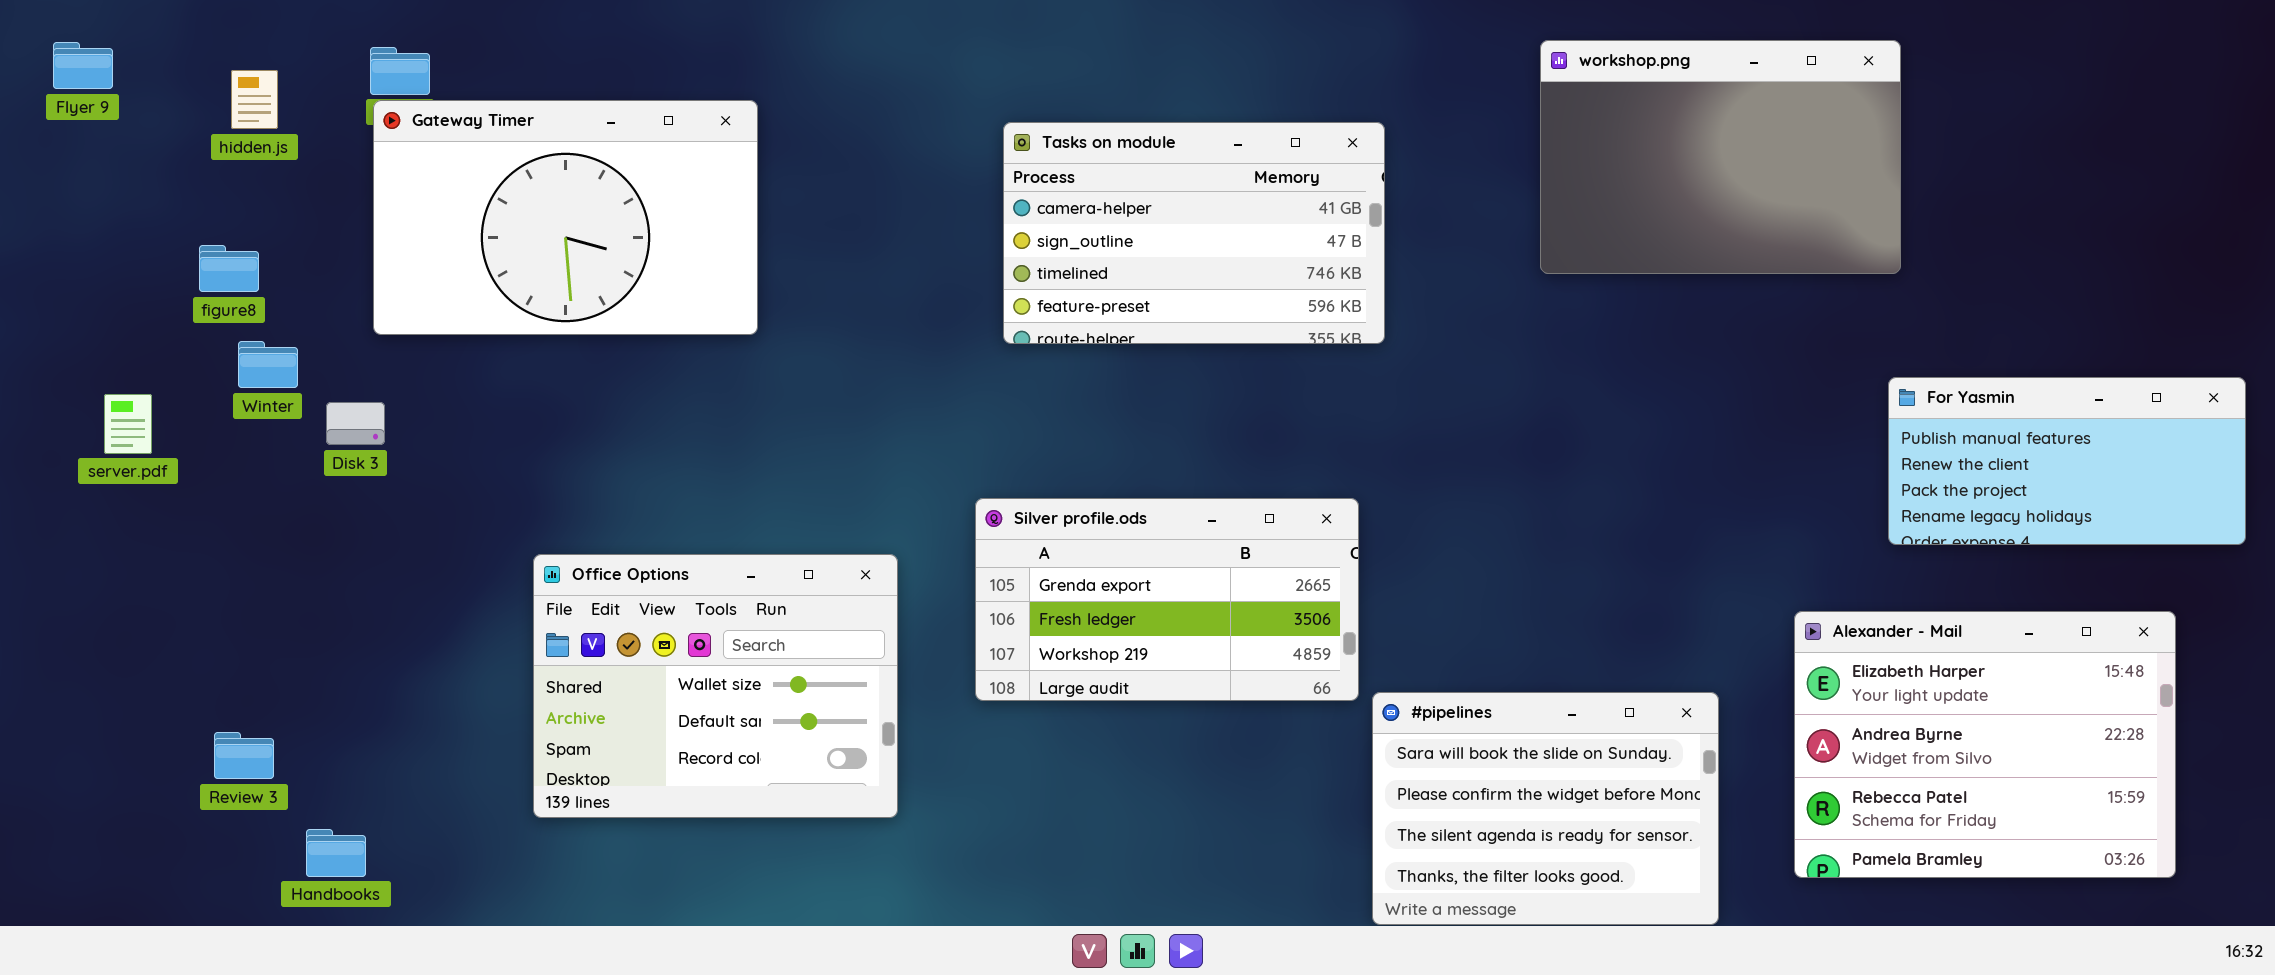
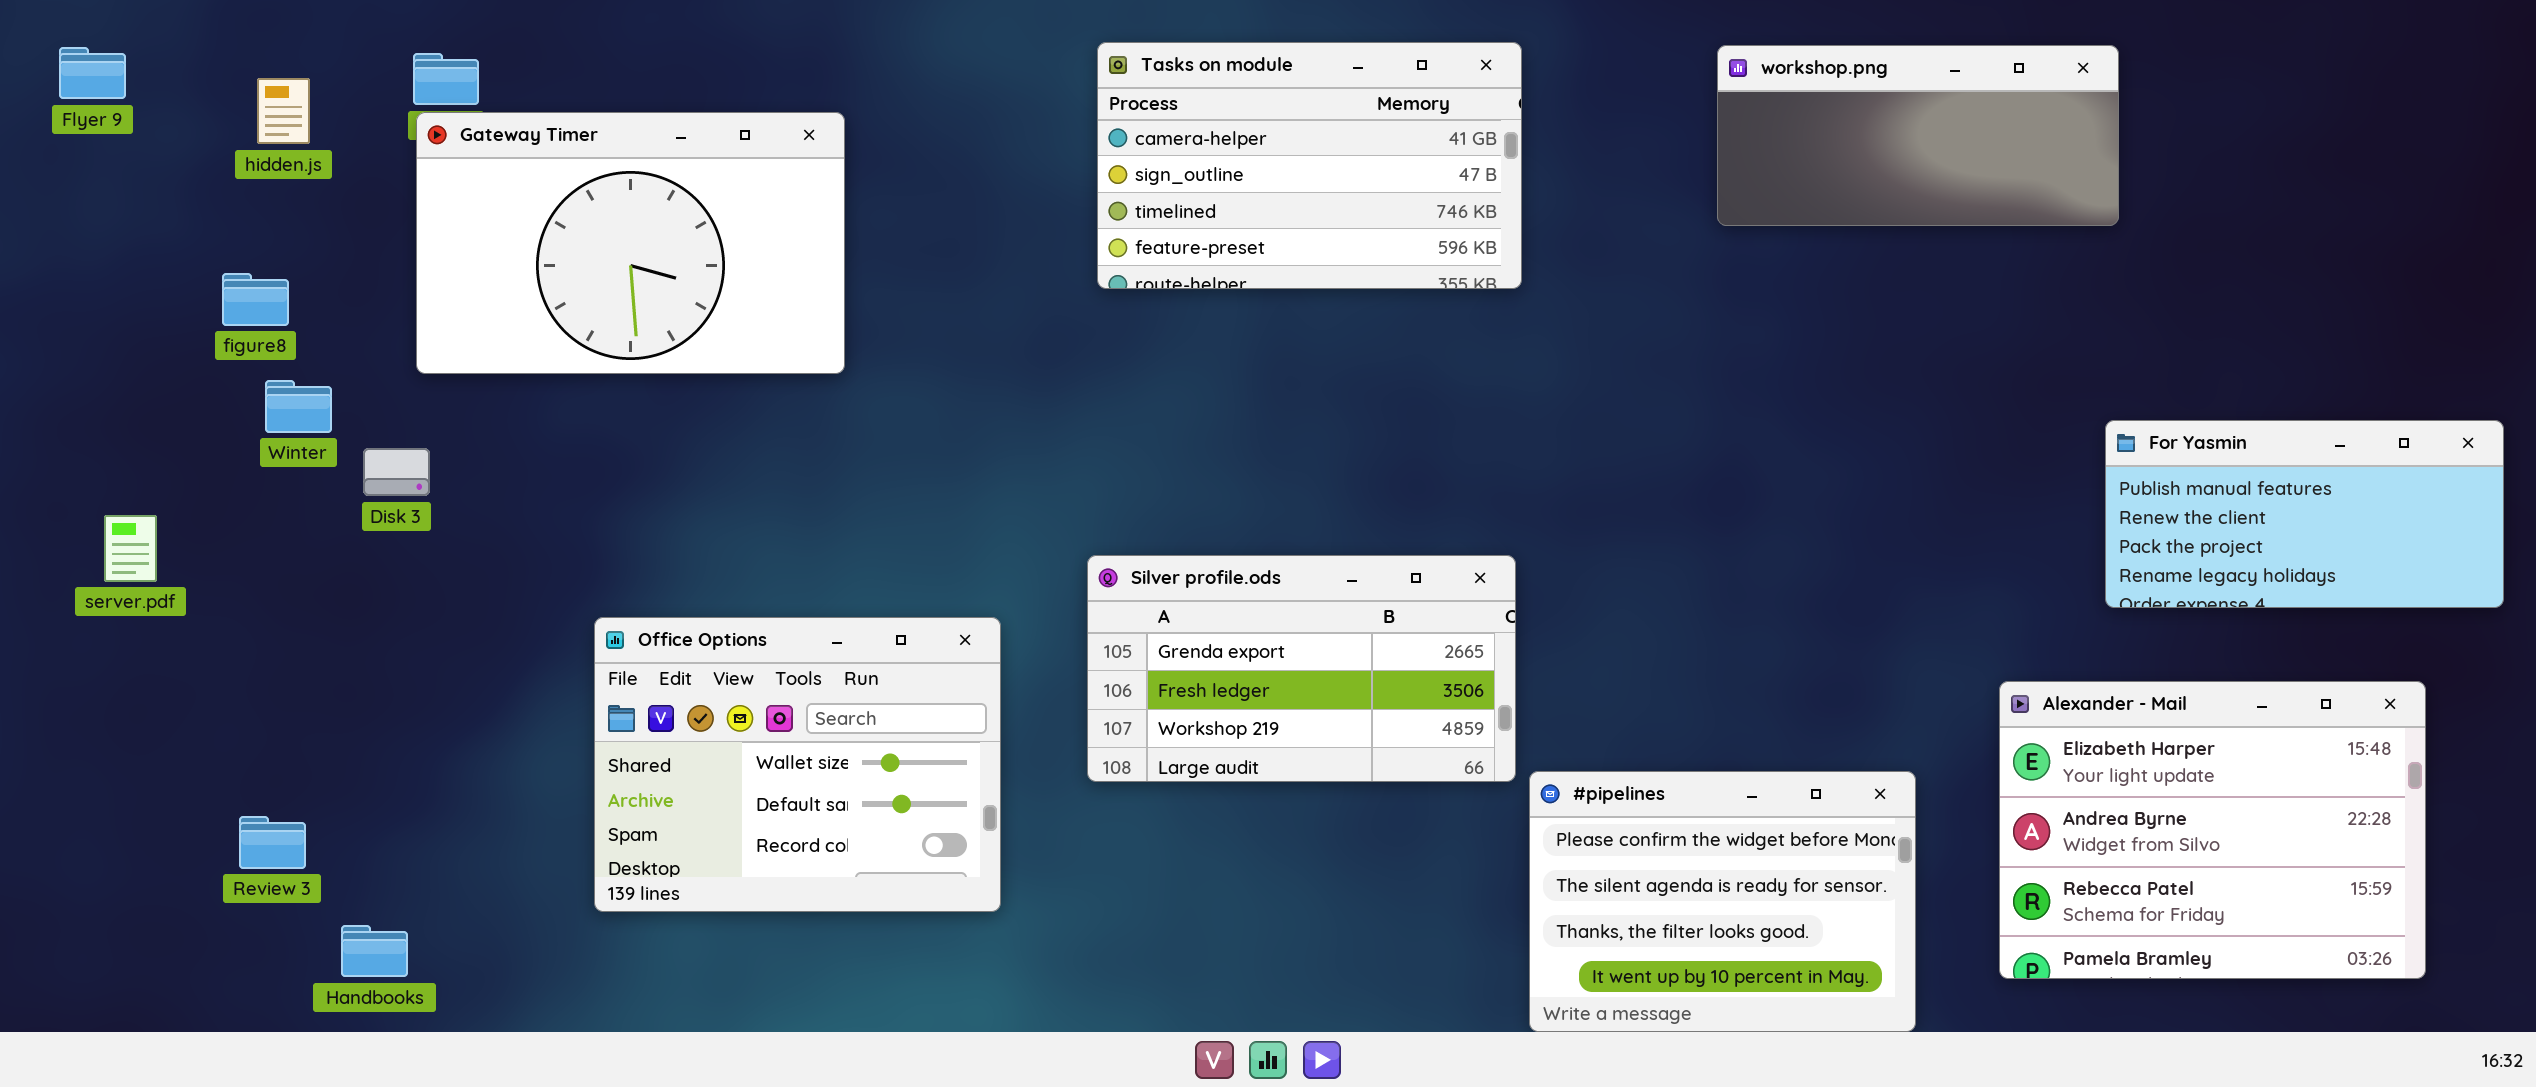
workshop.png: [1540,40,1901,274] -> [1717,45,2119,226], resized
Tasks on module: [1003,122,1385,344] -> [1097,42,1522,289], moved
server.pdf: [104,394,152,454] -> [104,515,157,582], moved
#pipelines: [1372,692,1719,925] -> [1529,771,1916,1032], scrolled down 1 row

